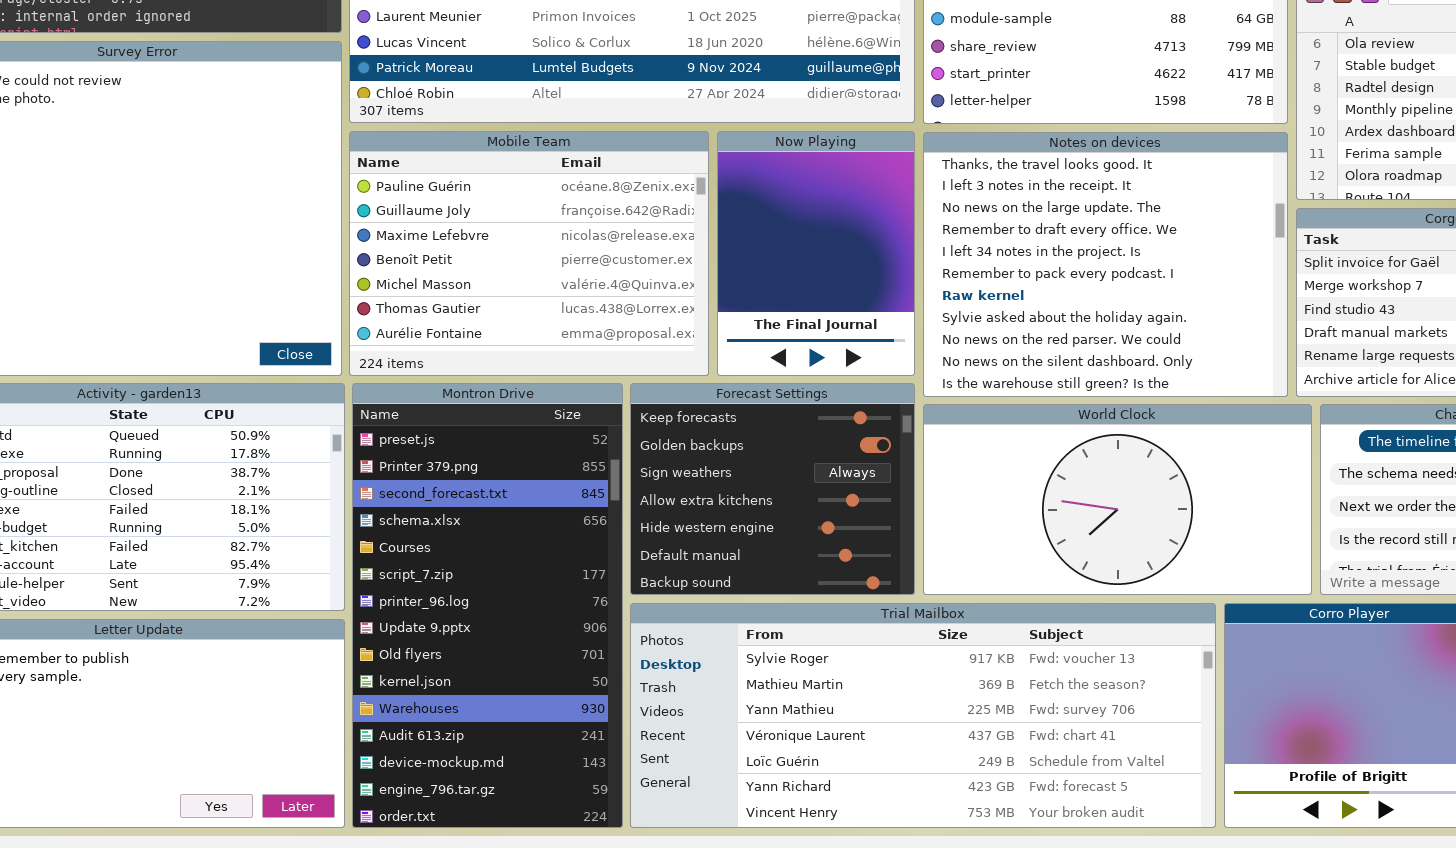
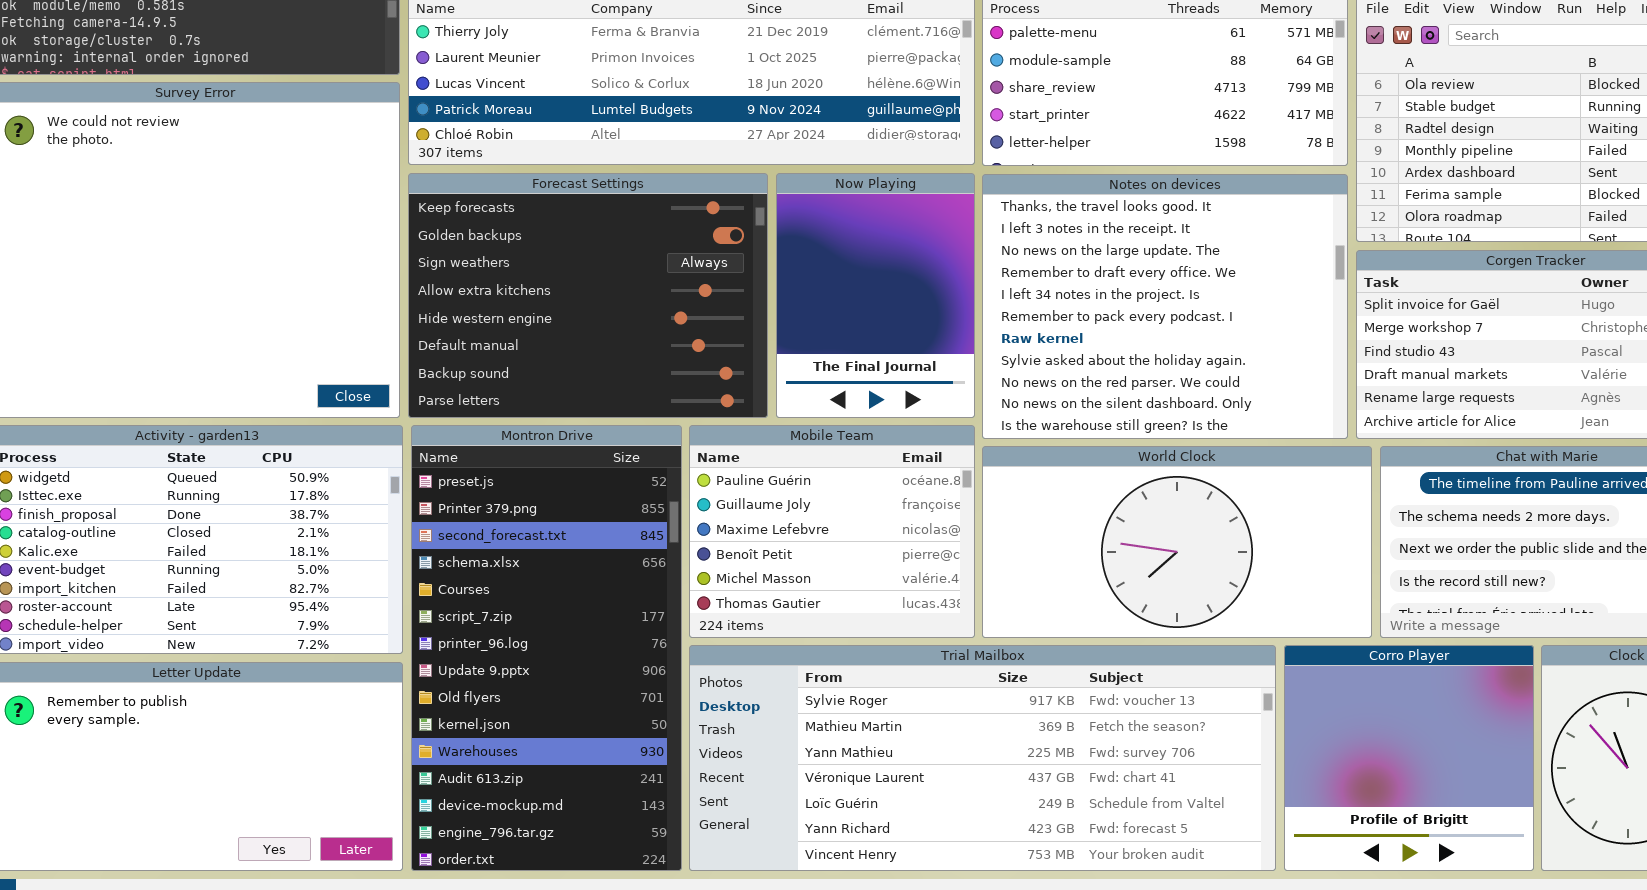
Mobile Team: [349,131,709,376] -> [689,425,975,638], moved, resized
Forecast Settings: [630,383,915,595] -> [408,173,768,418], moved, resized

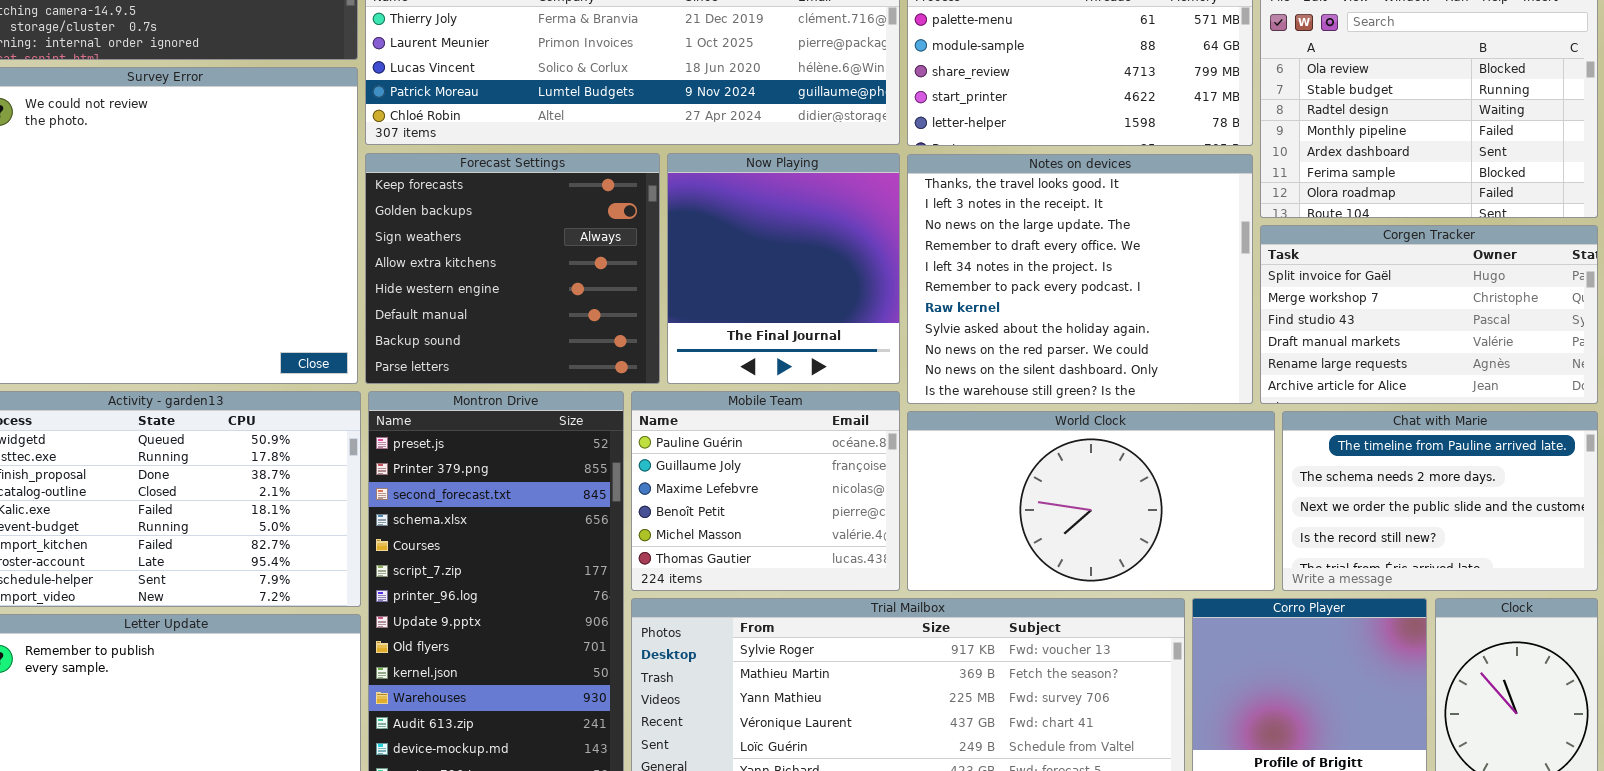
Forecast Settings: [408,173,768,418] -> [365,153,660,384], resized
Now Playing: [776,173,975,418] -> [667,153,900,384], resized

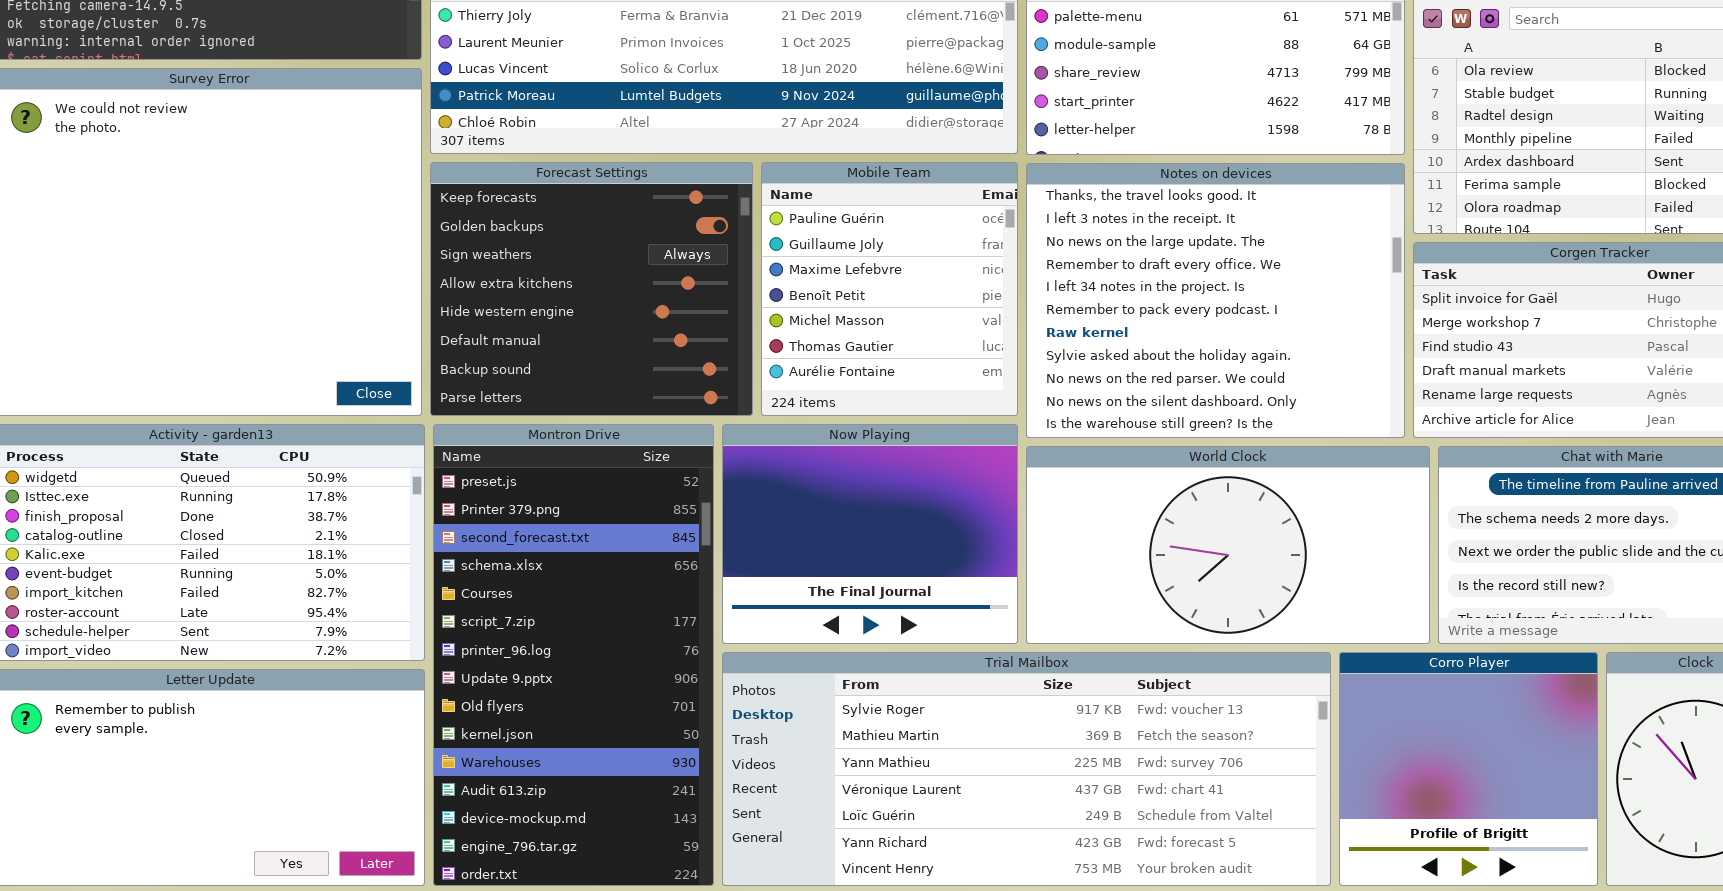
Now Playing: [667,153,900,384] -> [722,424,1018,644], moved, resized
Mobile Team: [631,391,900,591] -> [761,162,1018,416], moved, resized

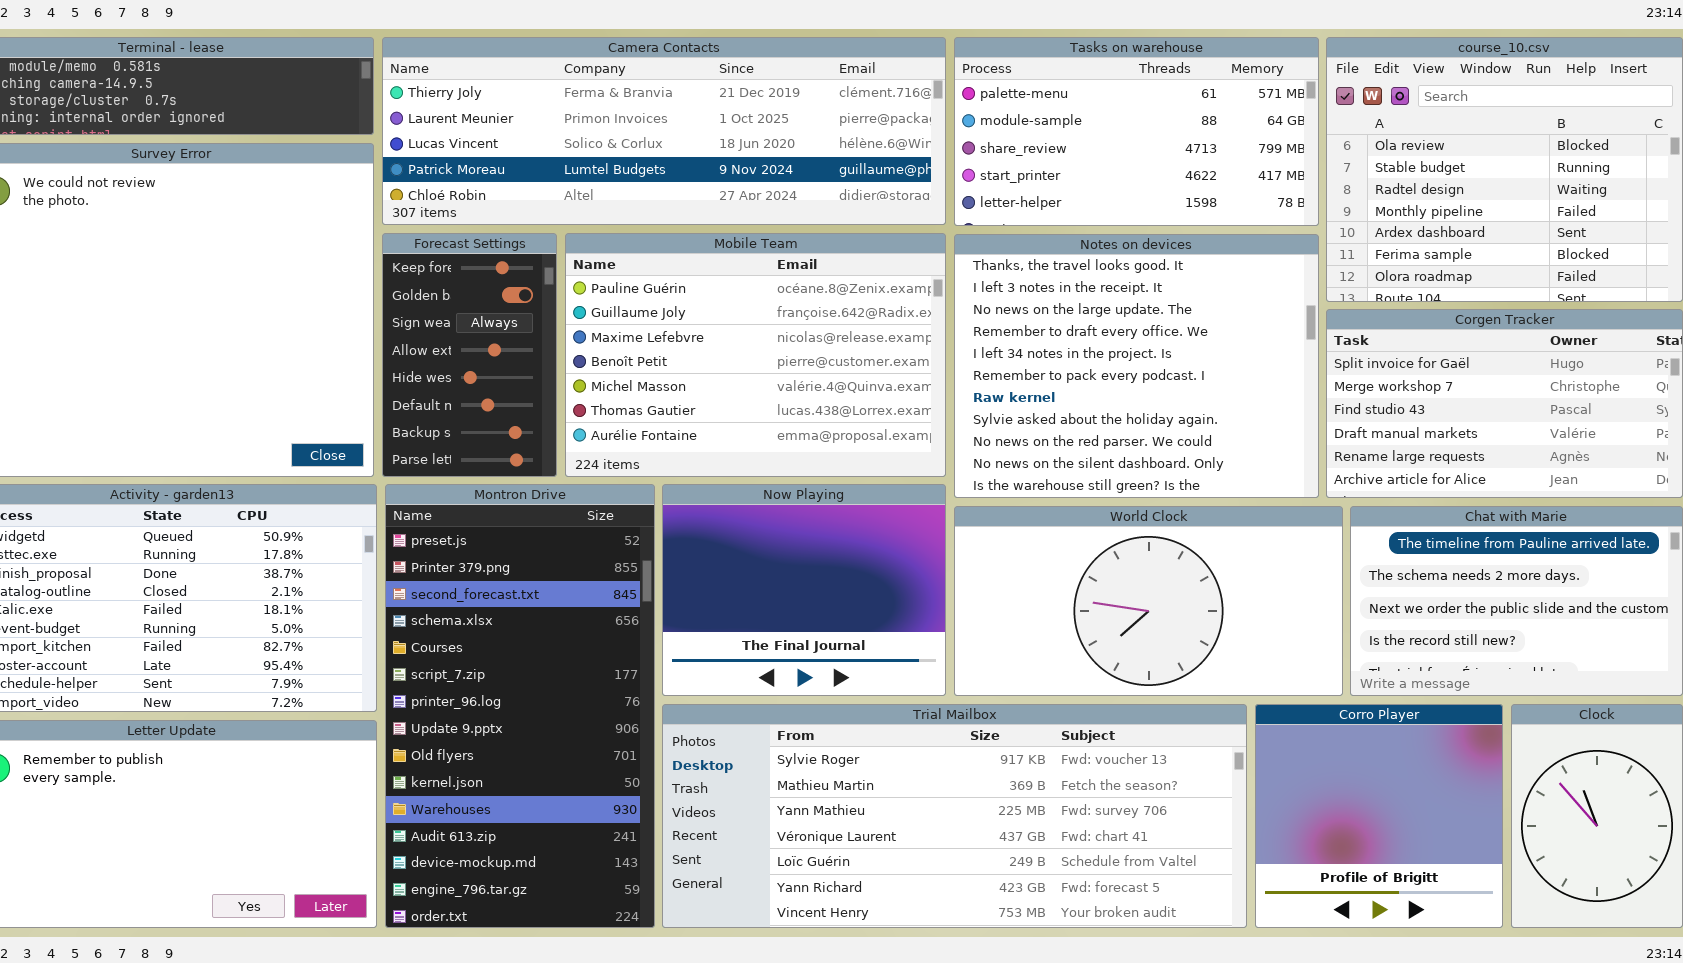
Forecast Settings: [430,162,753,416] -> [382,233,557,477], resized
Mobile Team: [761,162,1018,416] -> [565,233,946,477], resized

